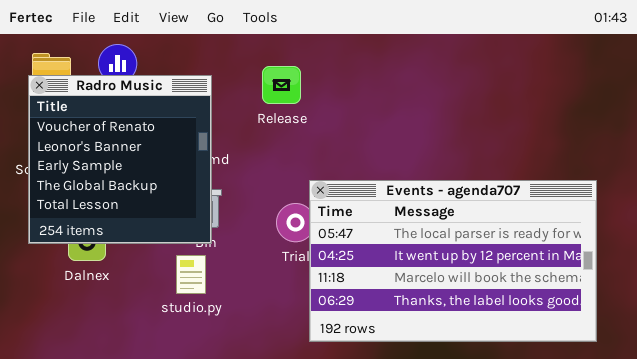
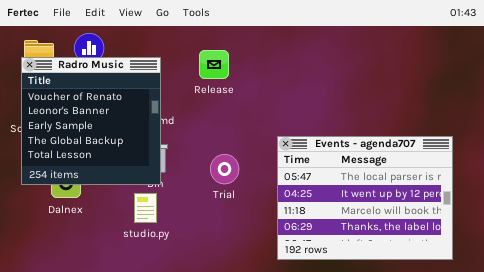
Events - agenda707: [309,180,597,342] -> [277,136,453,260], resized

